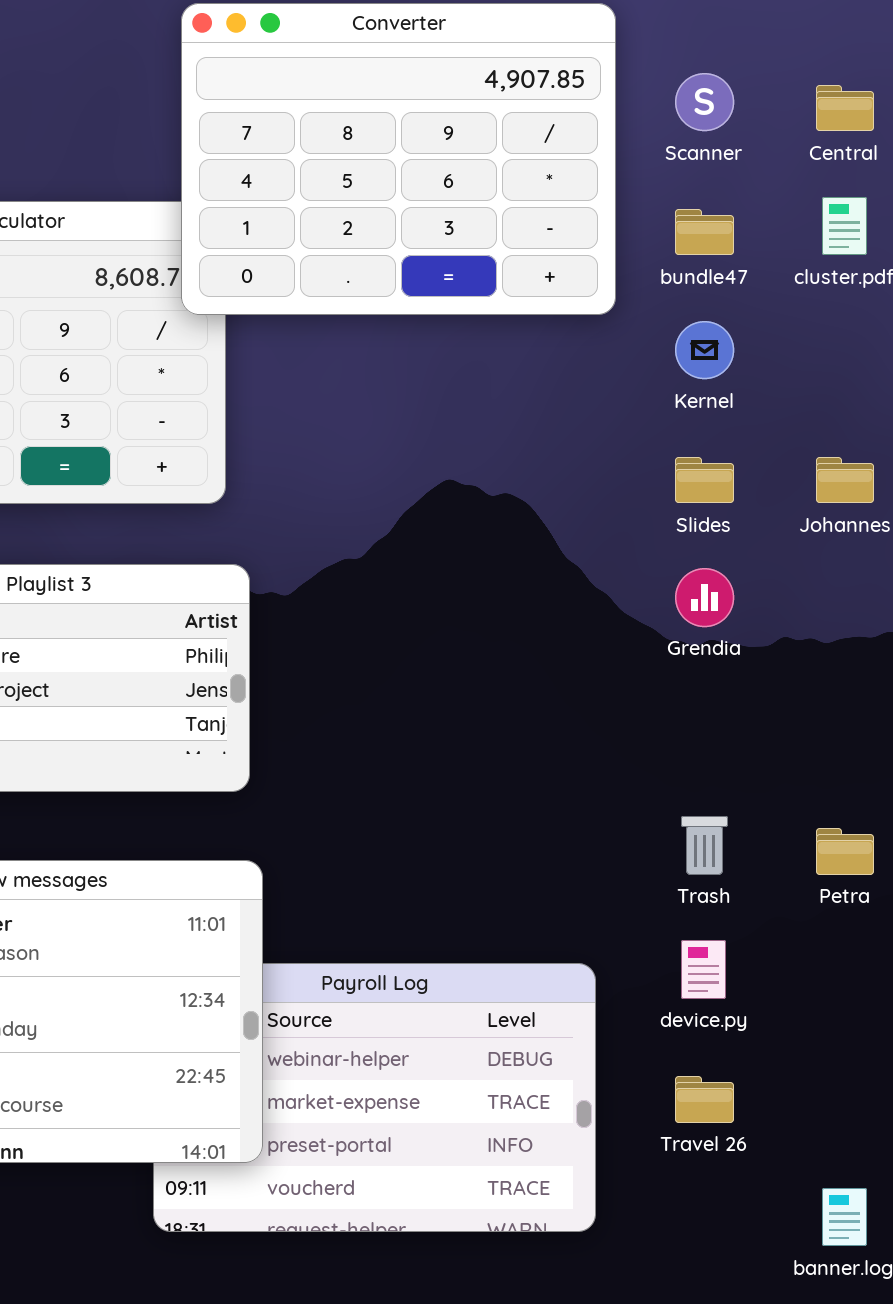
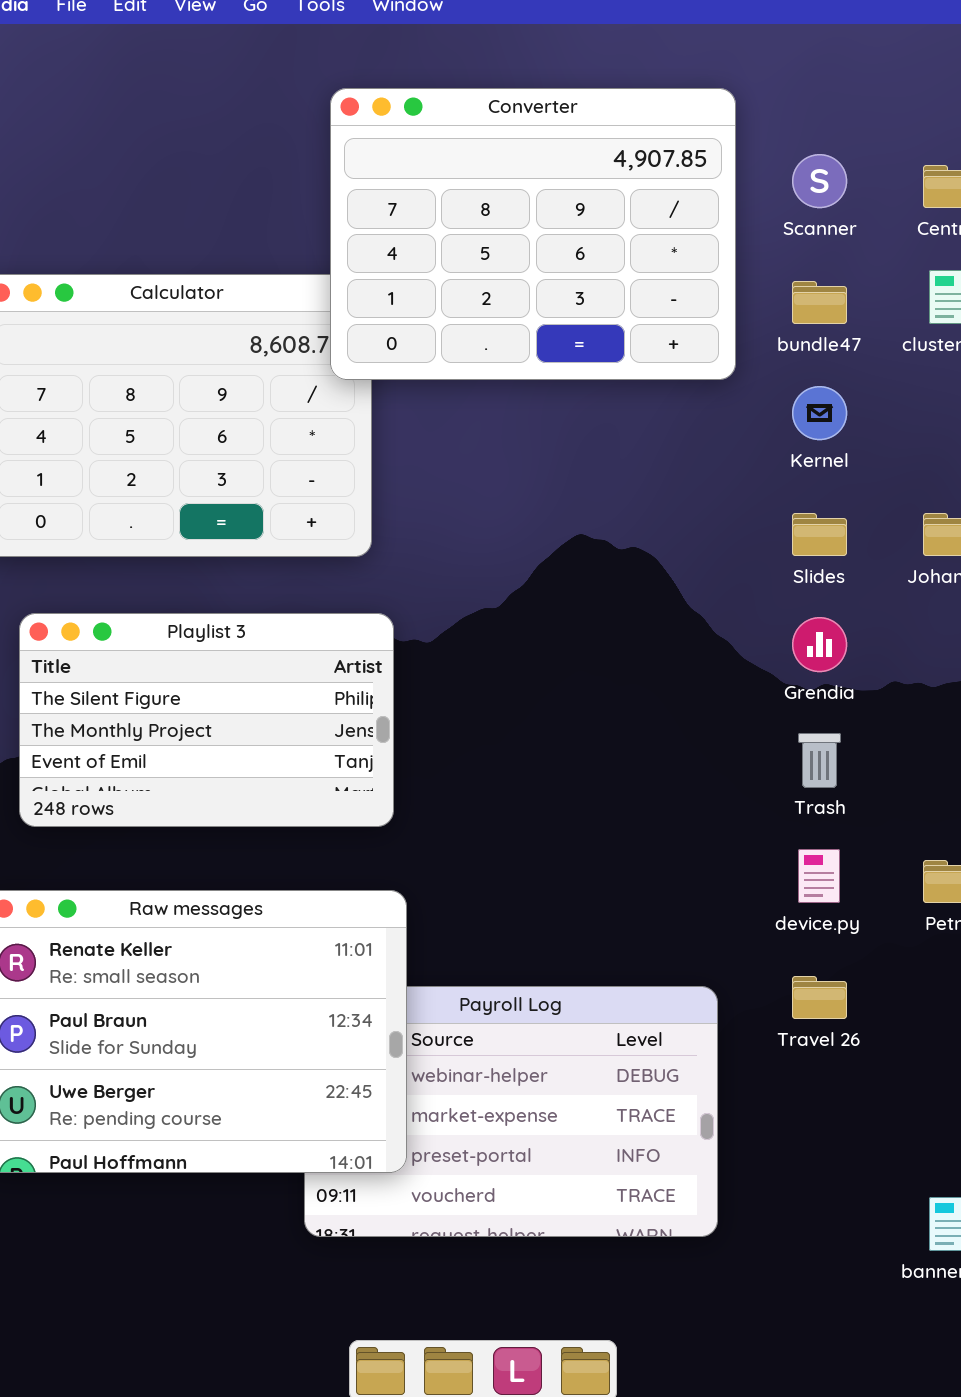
Trash: [681,816,728,875] -> [798,733,841,788], moved
device.py: [681,940,726,999] -> [798,849,840,903], moved
Travel 26: [675,1076,734,1123] -> [792,976,847,1019], moved

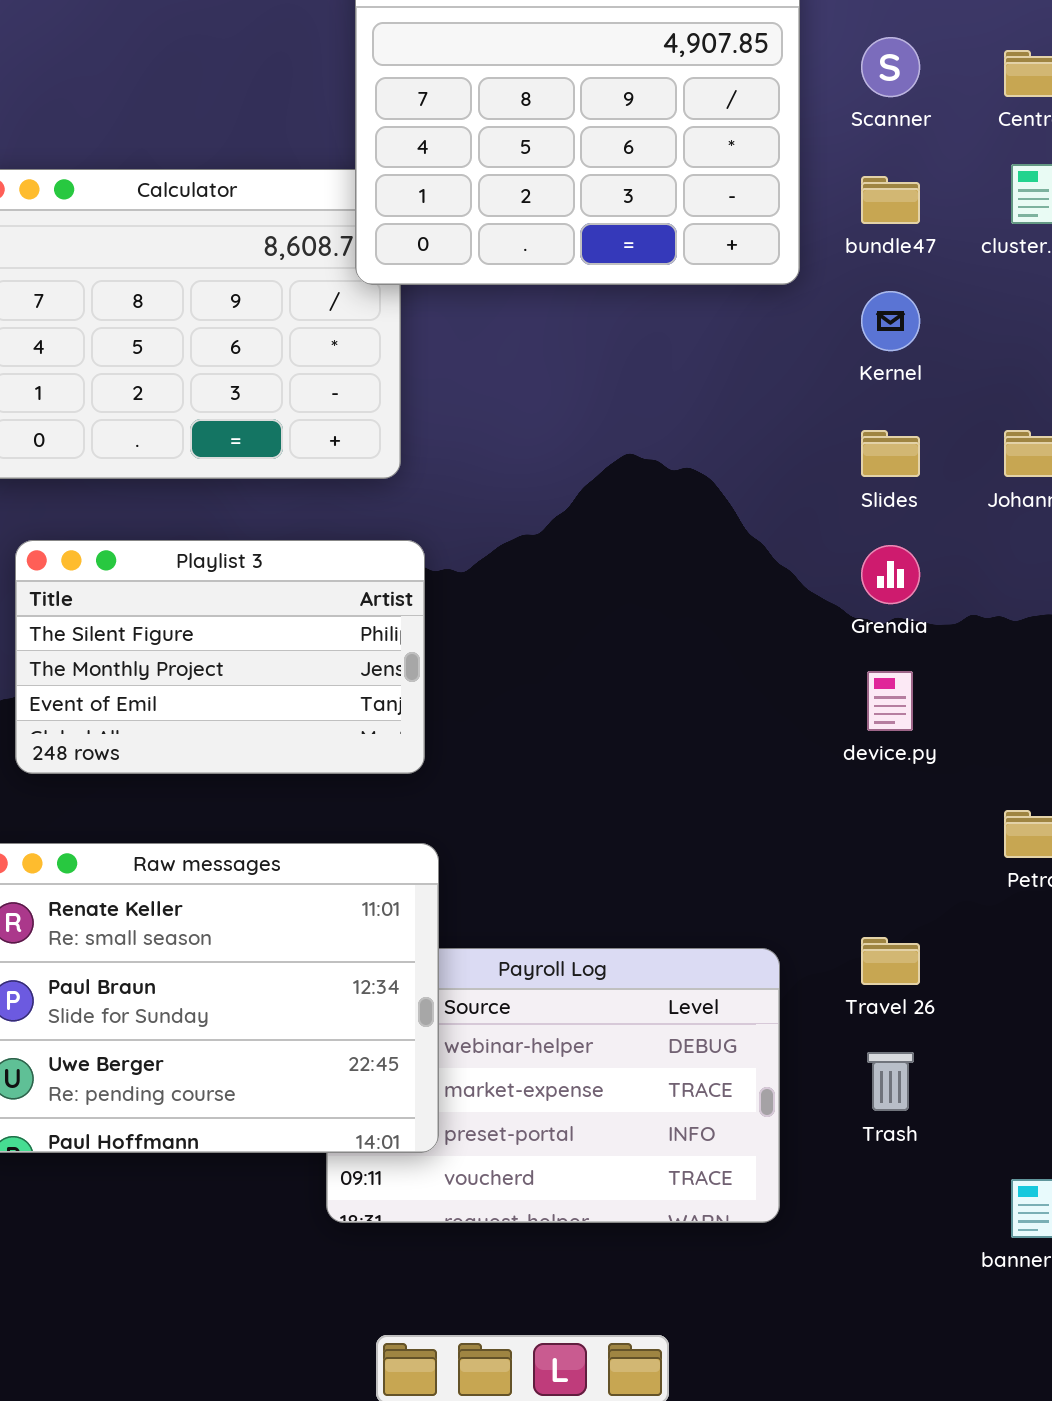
Trash: [798,733,841,788] -> [867,1052,914,1111], moved
device.py: [798,849,840,903] -> [867,671,913,731], moved

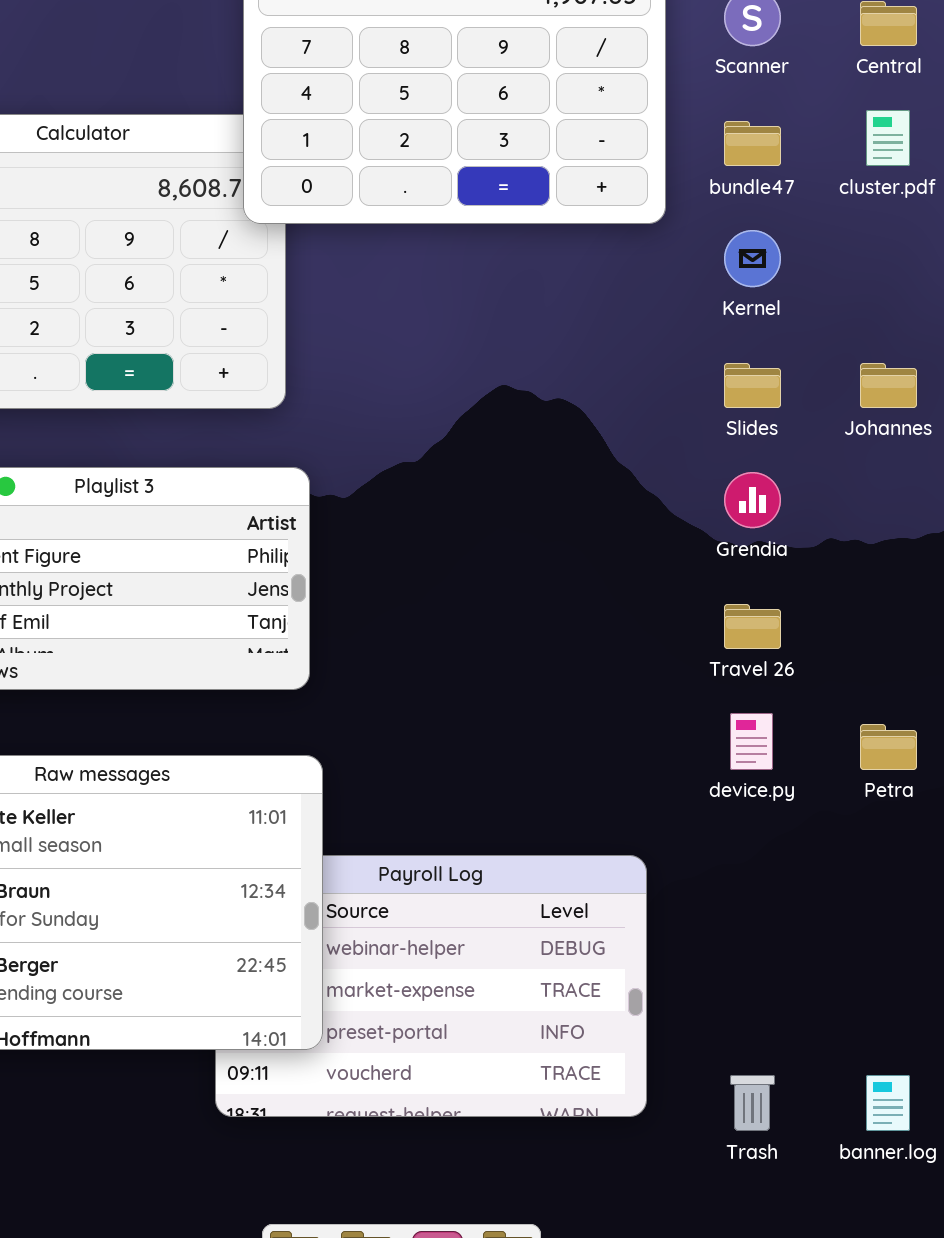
device.py: [867,671,913,731] -> [730,713,773,770], moved
Travel 26: [861,937,920,985] -> [724,604,781,649], moved
Trash: [867,1052,914,1111] -> [730,1075,775,1131], moved

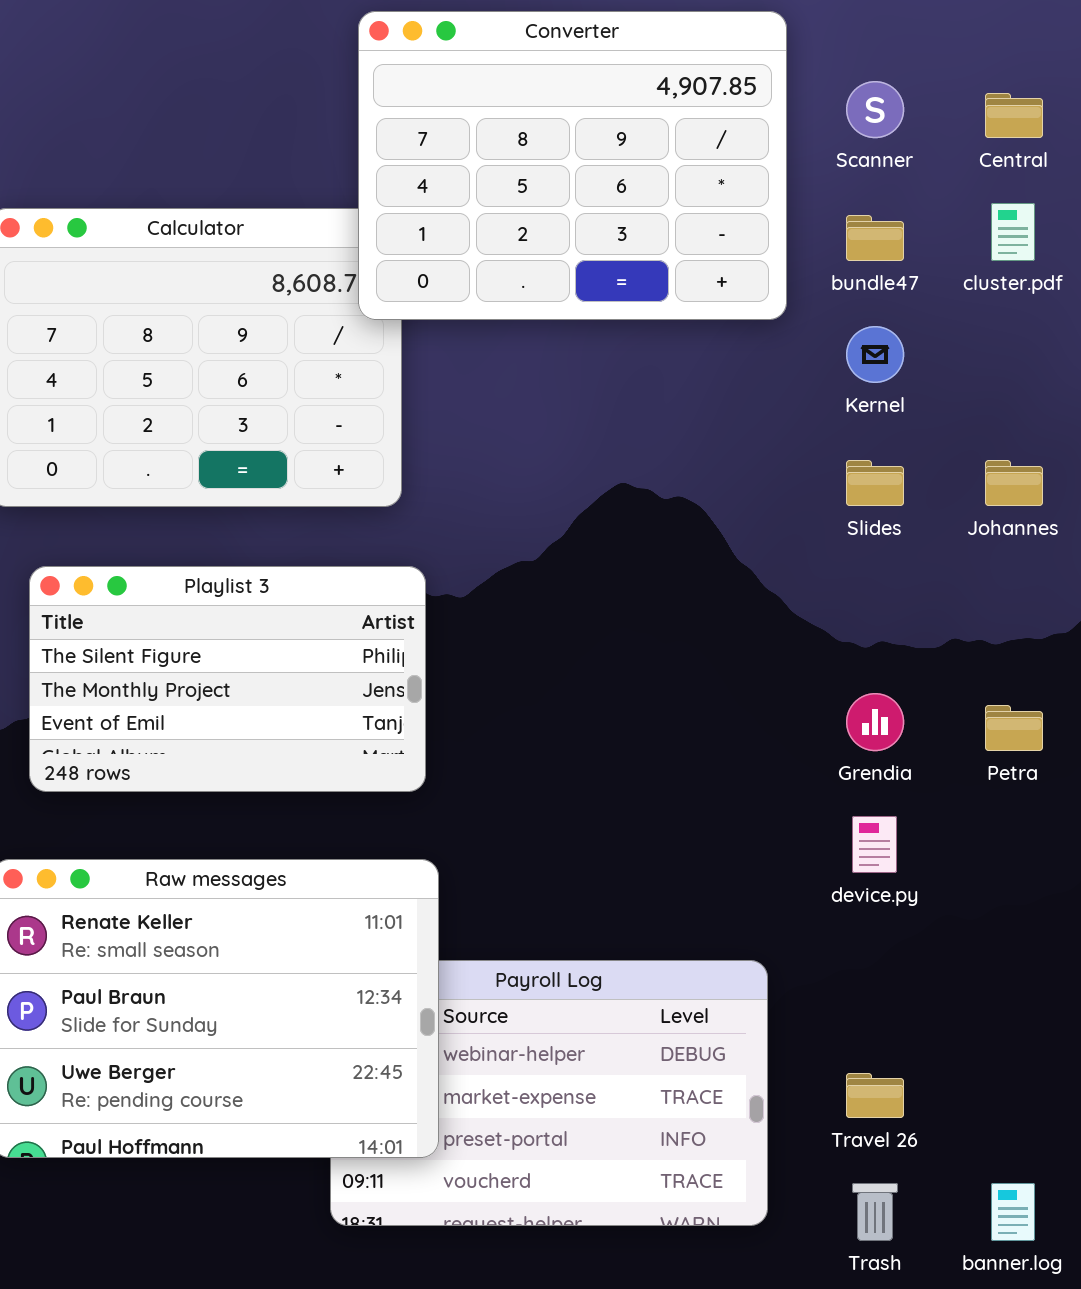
Grendia: [724,472,781,528] -> [846,693,904,751], moved
Travel 26: [724,604,781,649] -> [846,1073,904,1118], moved
Petra: [860,724,917,770] -> [985,705,1043,751], moved

